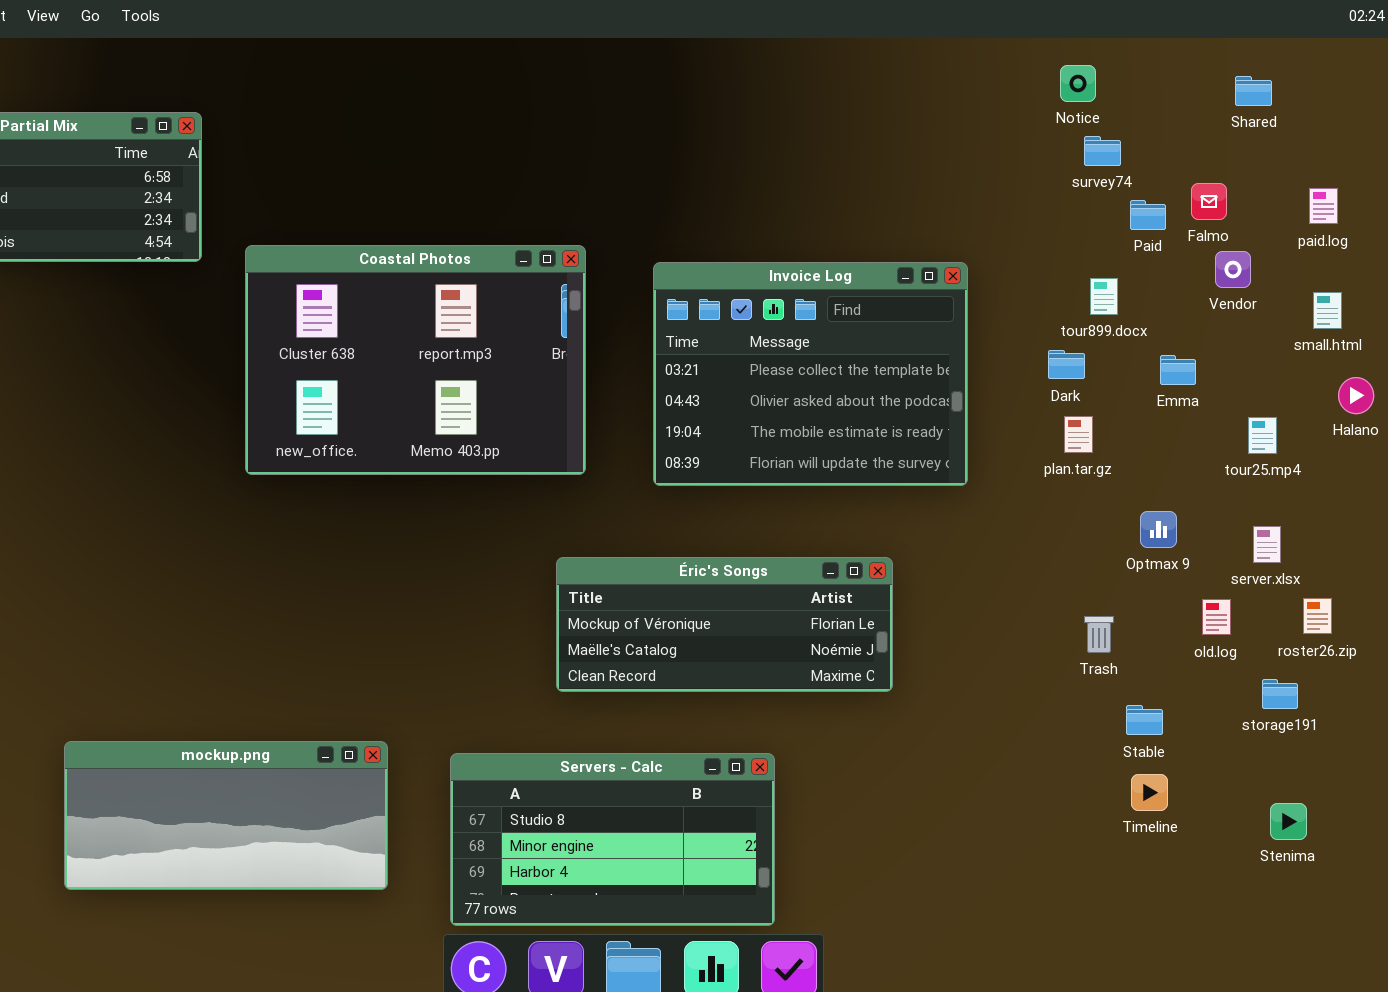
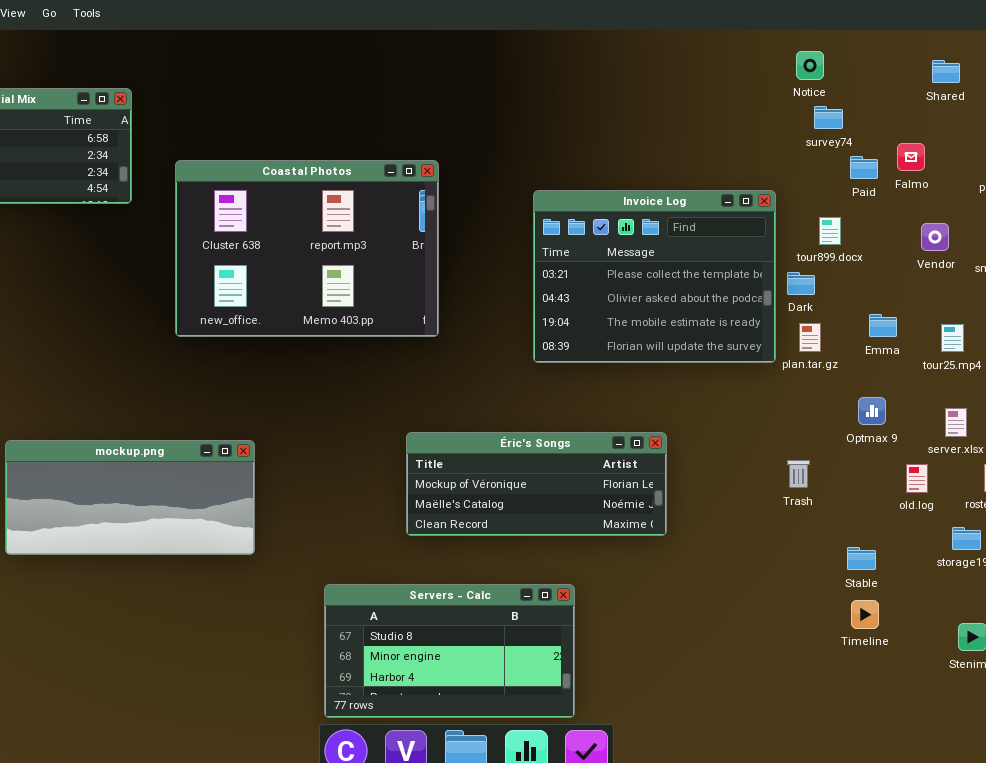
Coastal Photos: [245,245,586,475] -> [175,160,439,337], moved
Vendor: [1215,251,1251,288] -> [921,223,949,251], moved
Invoice Log: [653,262,968,486] -> [533,190,776,363], moved
Emma: [1160,355,1196,385] -> [869,314,897,337], moved
Trash: [1084,616,1114,653] -> [787,460,810,488], moved
mockup.png: [64,741,388,890] -> [5,440,255,555], moved

